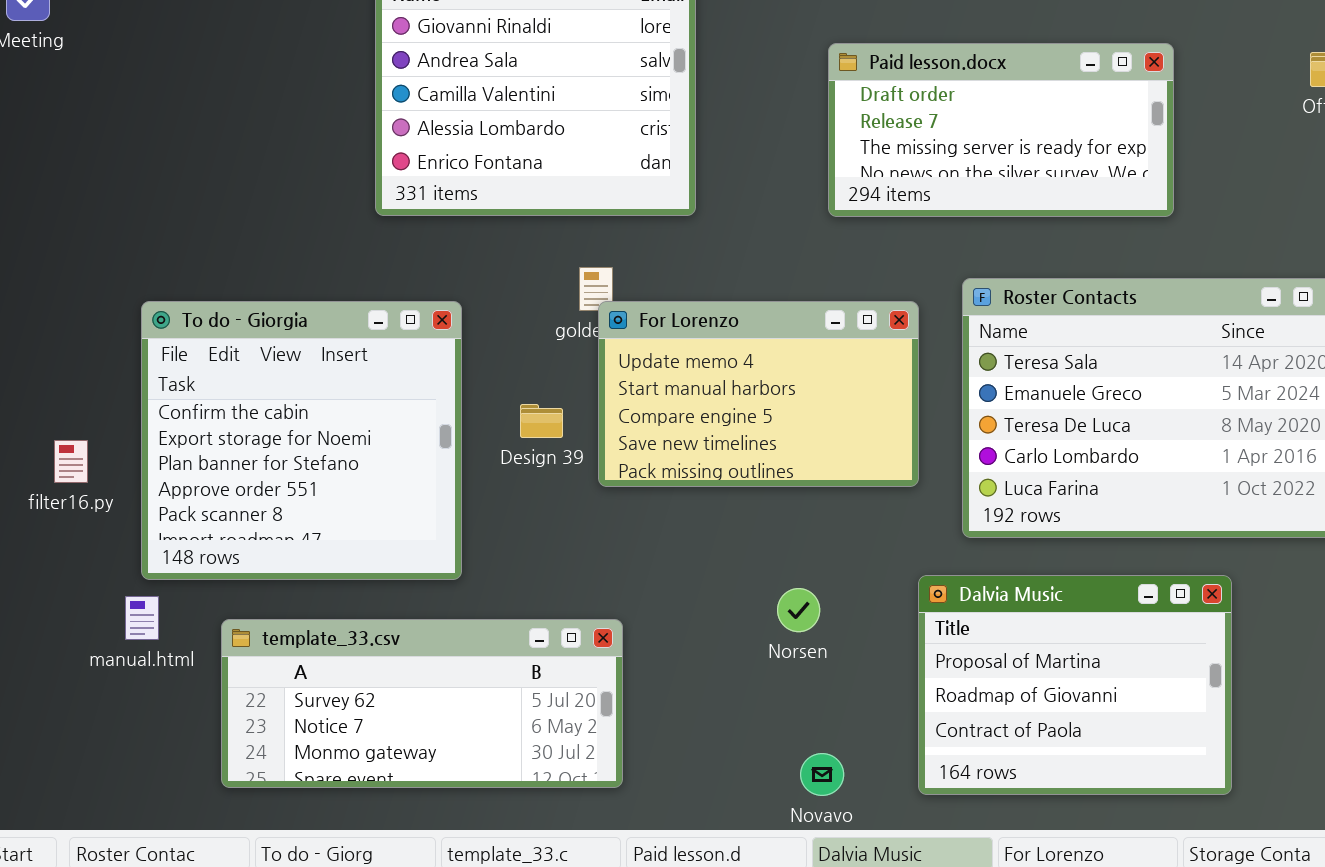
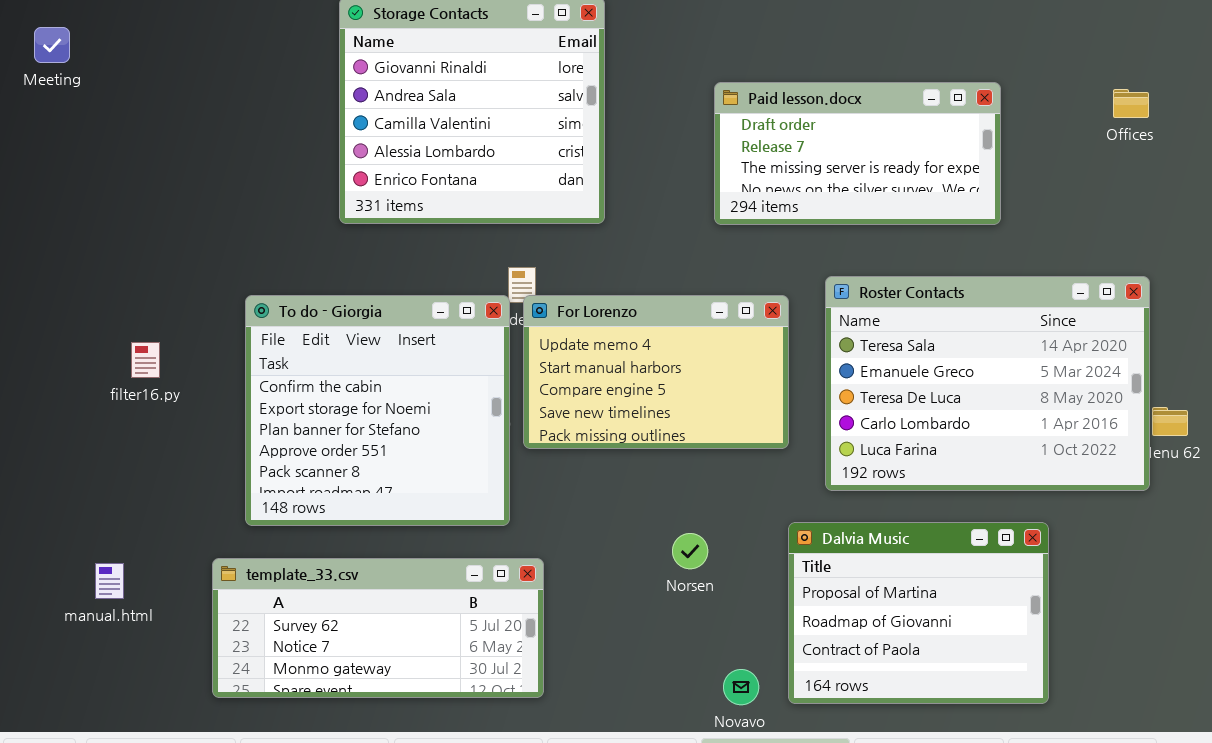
To do - Giorgia: [141,301,462,580] -> [245,295,510,526], moved
filter16.py: [54,440,88,483] -> [131,342,160,378], moved
manual.html: [125,596,159,640] -> [95,563,124,599], moved
Novavo: [800,753,844,796] -> [723,669,759,705], moved

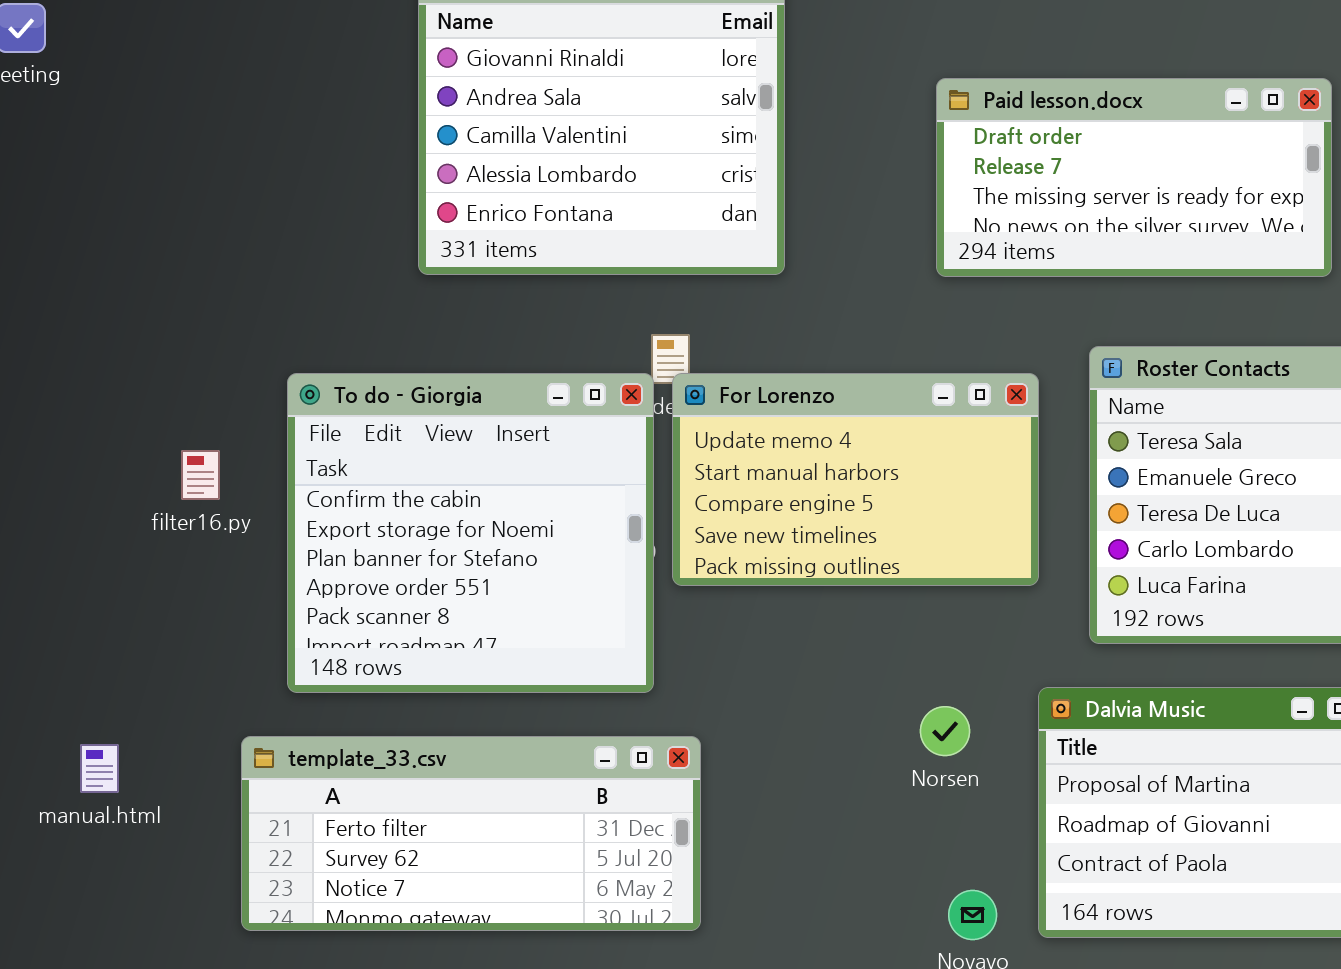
filter16.py: [131,342,160,378] -> [181,450,220,500], moved
Norsen: [672,533,708,569] -> [920,706,970,756], moved
template_33.csv: [212,558,544,698] -> [241,736,701,931], scrolled up 1 row

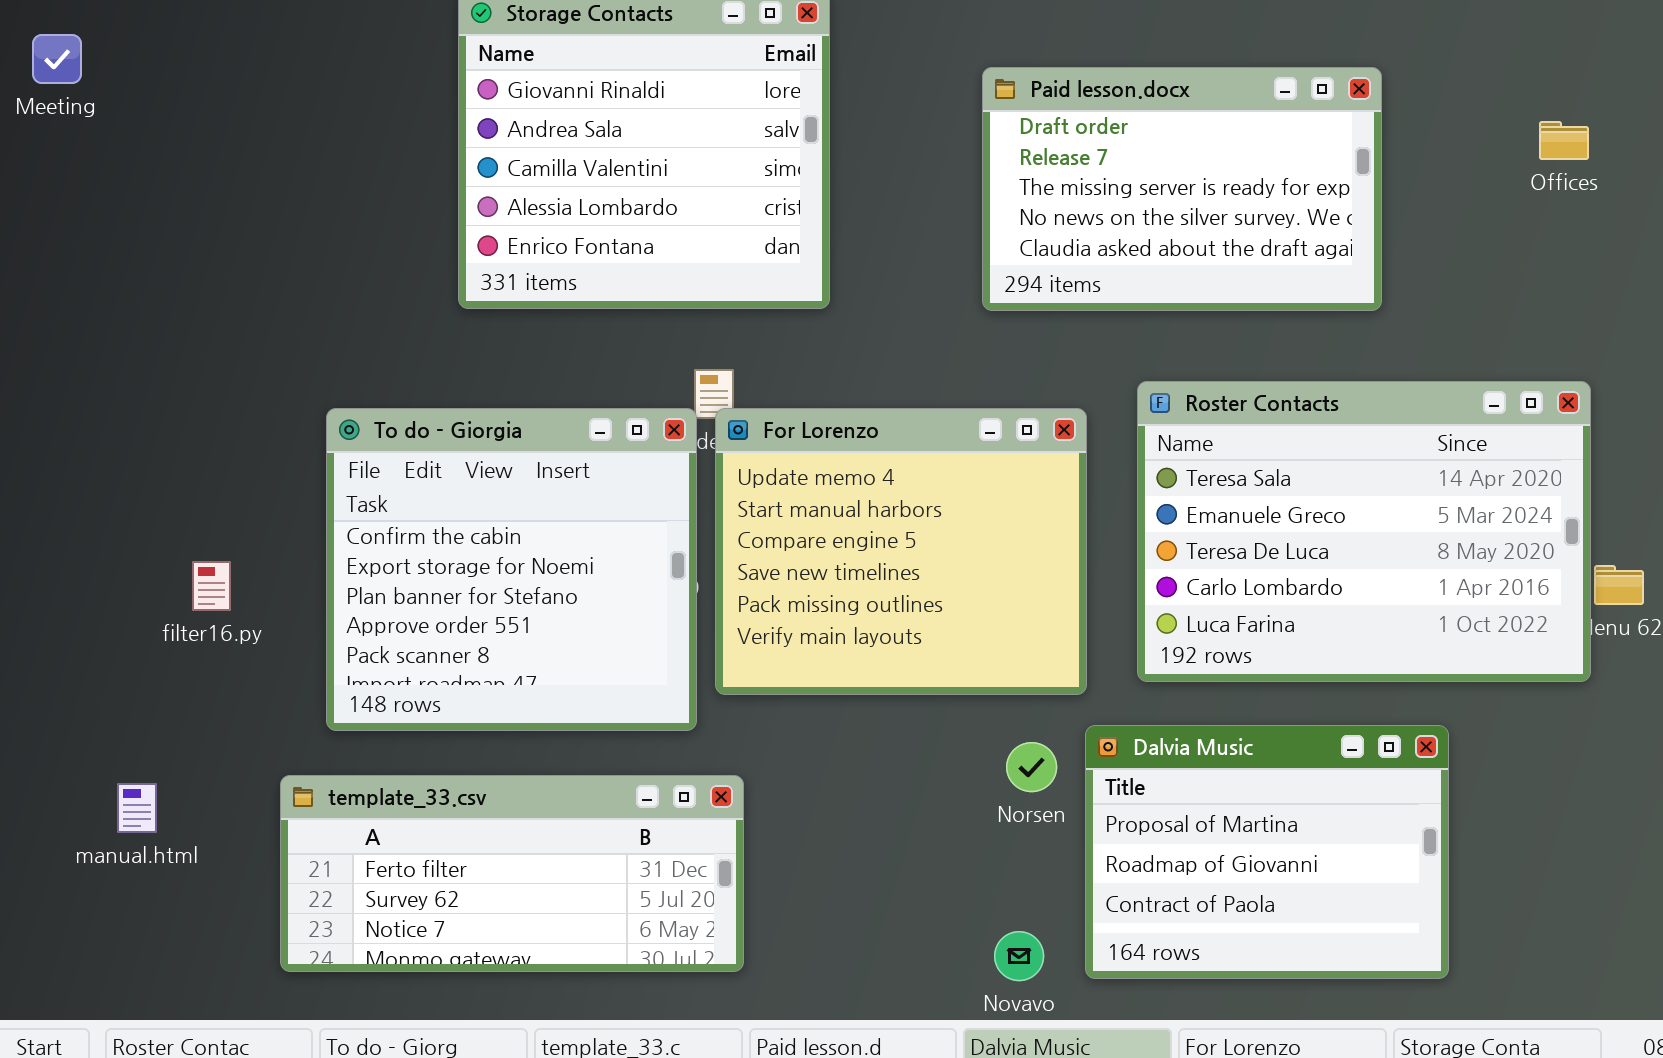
Paid lesson.docx: [936,78,1332,277] -> [982,67,1382,311], resized
For Lorenzo: [672,373,1039,586] -> [715,408,1087,695], resized
filter16.py: [181,450,220,500] -> [192,561,231,611], moved
Norsen: [920,706,970,756] -> [1006,742,1057,792], moved

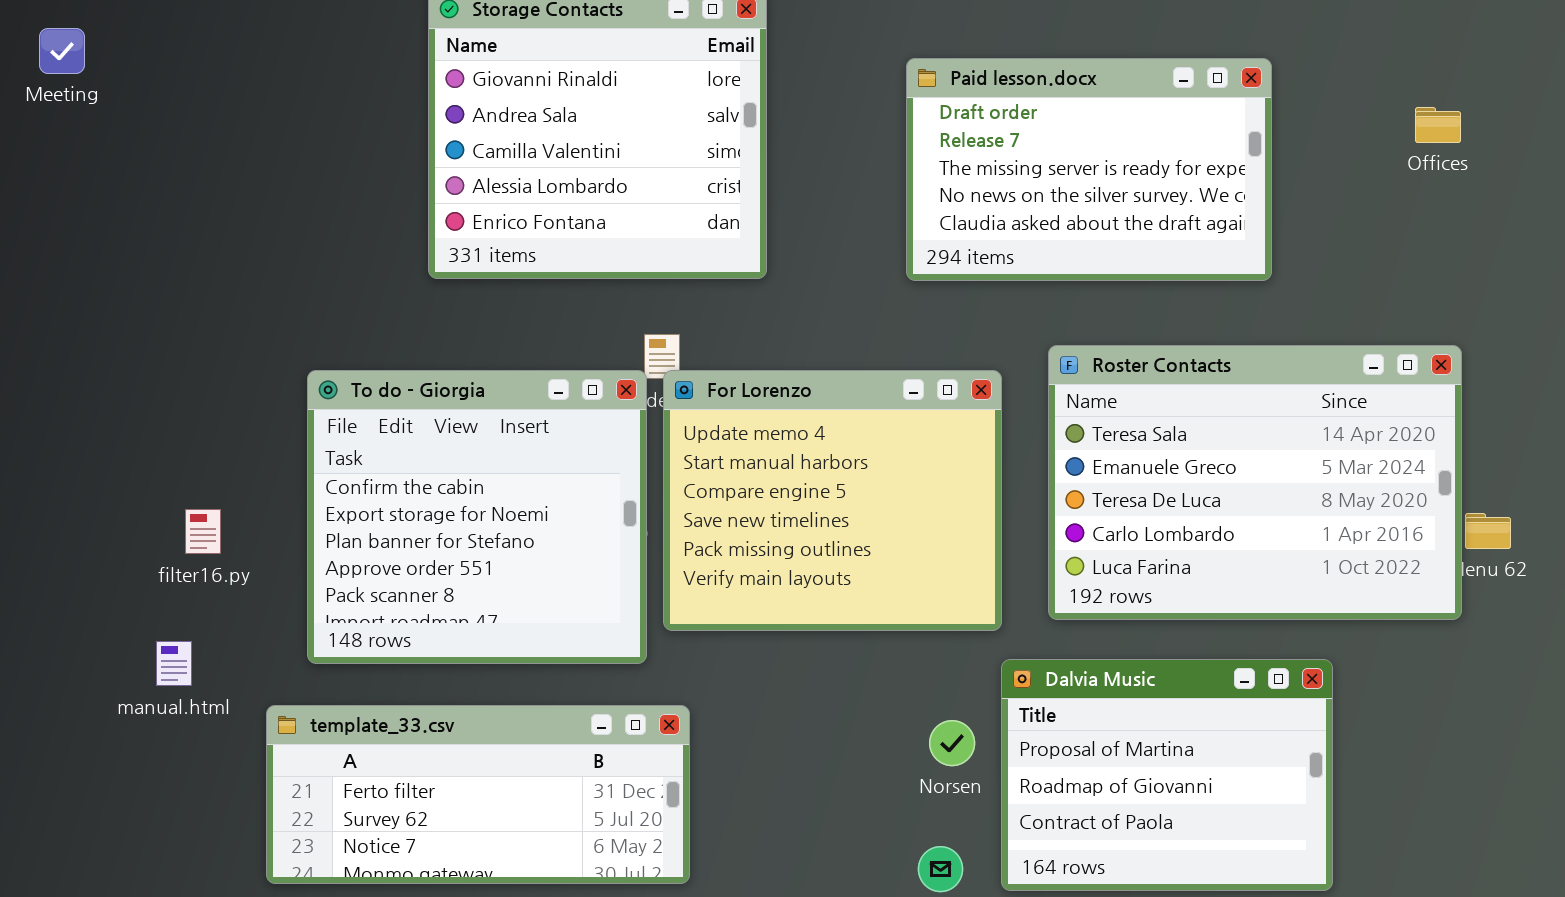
Norsen: [1006,742,1057,792] -> [929,720,975,766], moved
manual.html: [117,783,157,833] -> [156,641,192,686], moved

